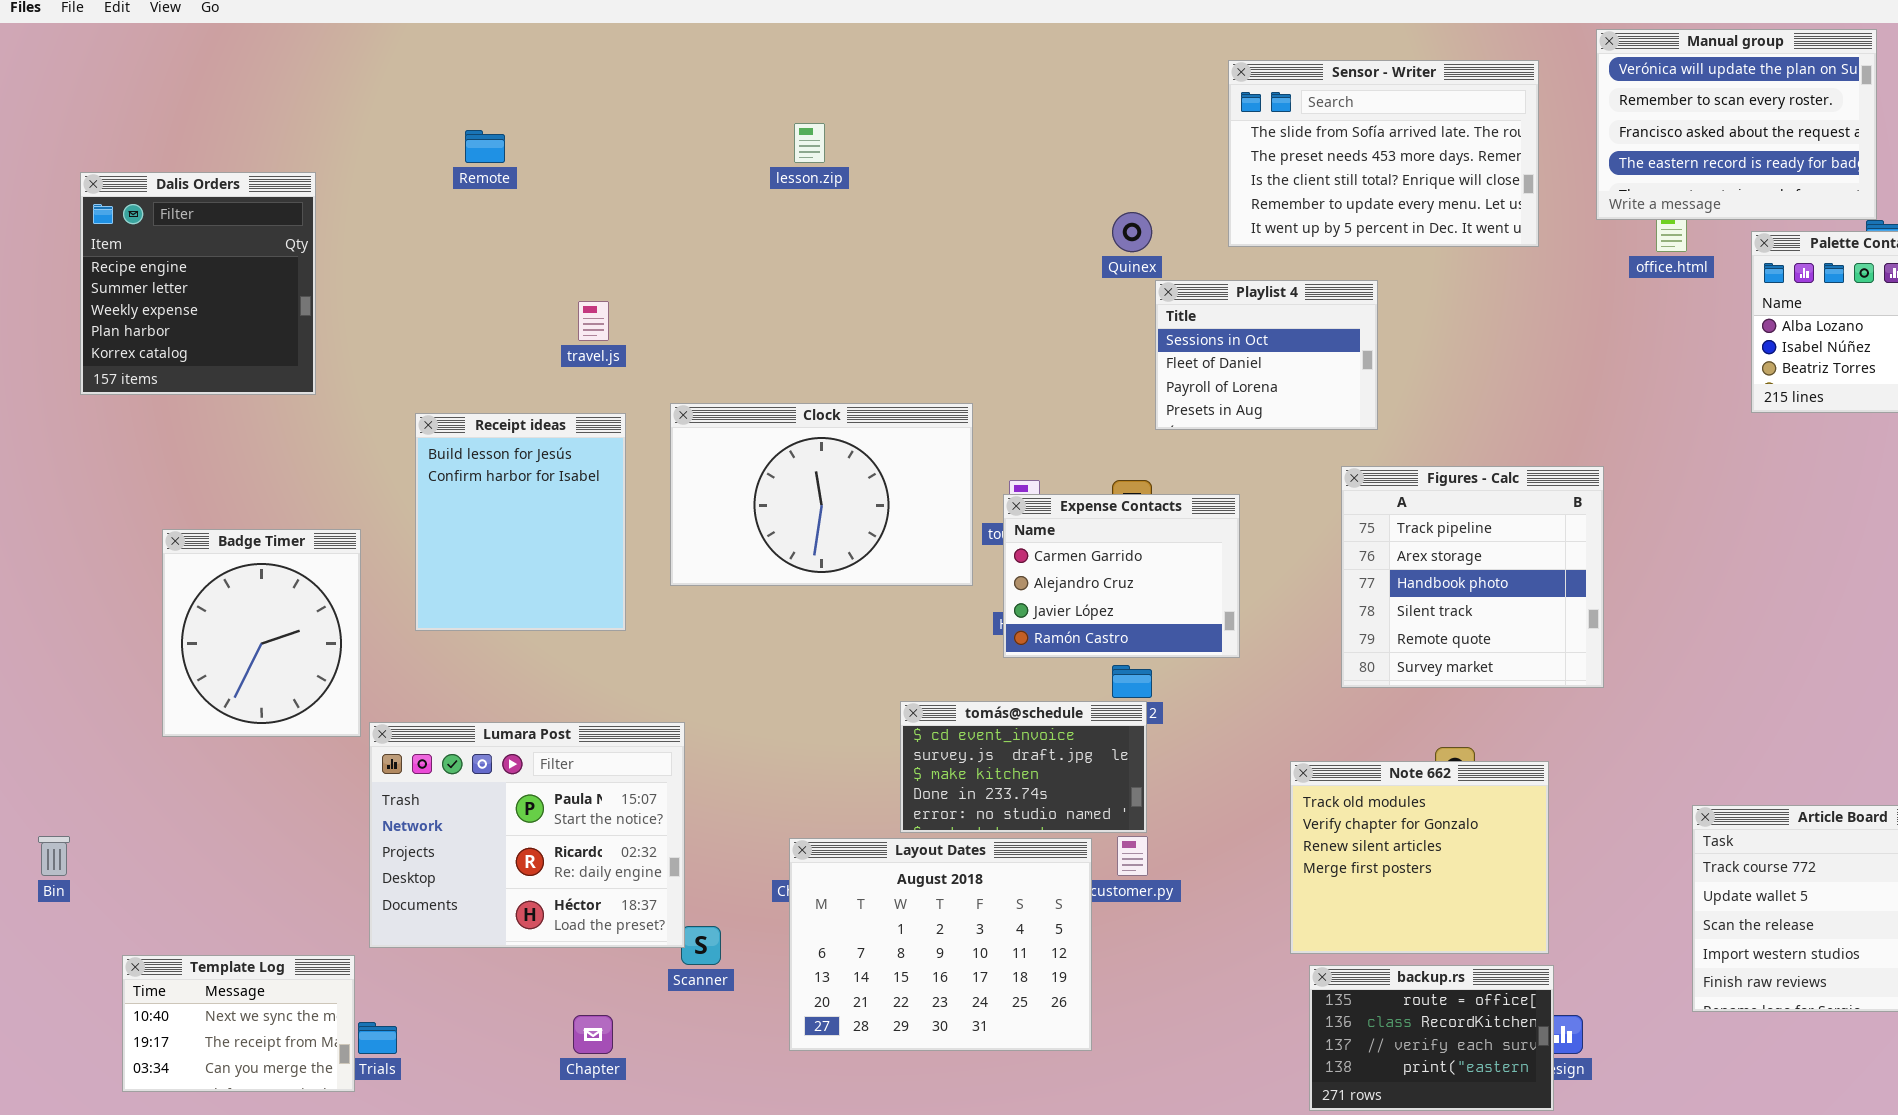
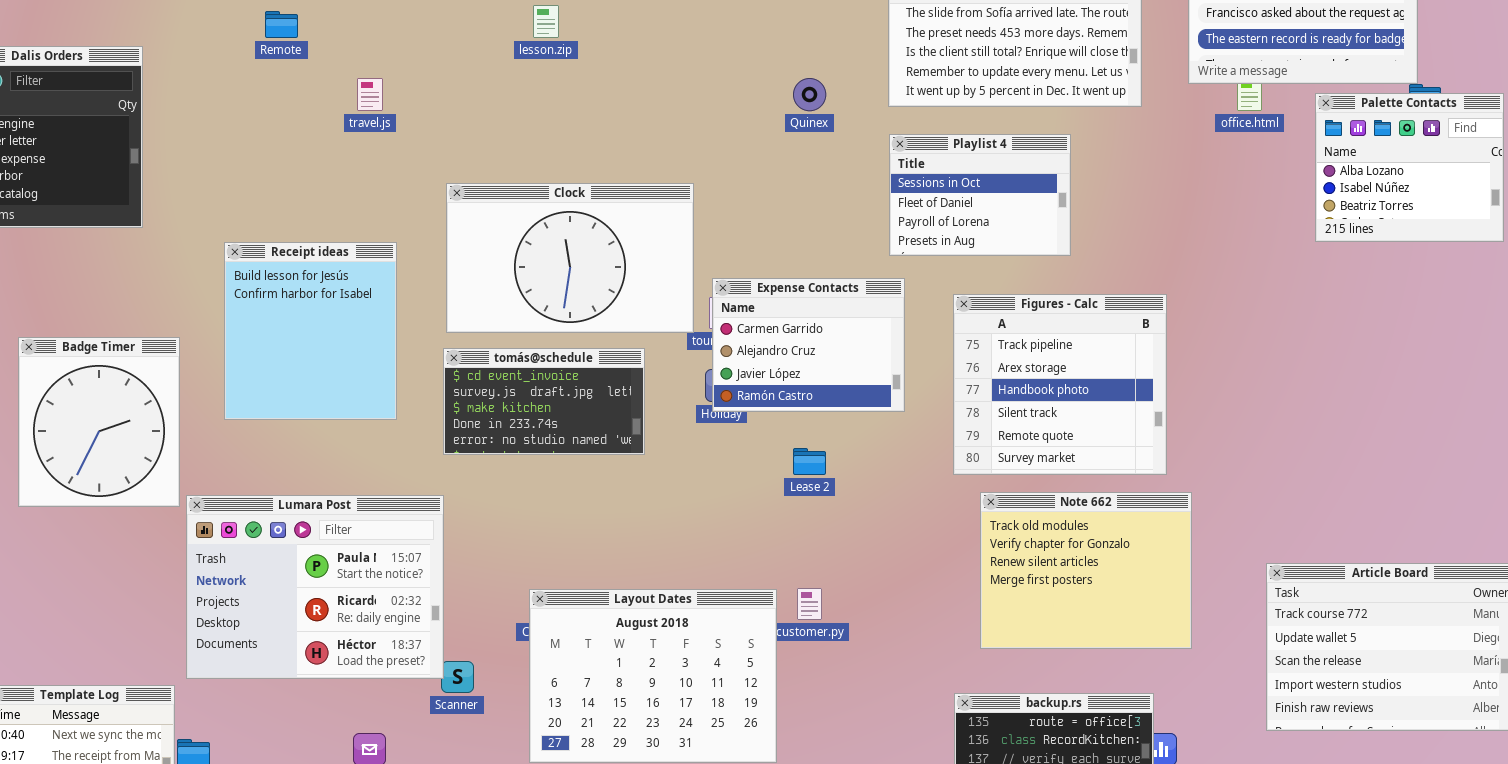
Playlist 4: [1155,280,1378,430] -> [889,134,1071,256], moved
travel.js: [578,301,609,341] -> [357,78,383,111], moved
Clock: [670,403,973,586] -> [446,183,694,333], moved
Figures - Calc: [1341,466,1604,688] -> [953,294,1167,475], moved
Expense Contacts: [1003,494,1240,658] -> [712,278,905,412], moved
tomás@schedule: [900,701,1147,833] -> [443,348,645,455], moved
Note 662: [1290,761,1549,954] -> [980,492,1192,649], moved

